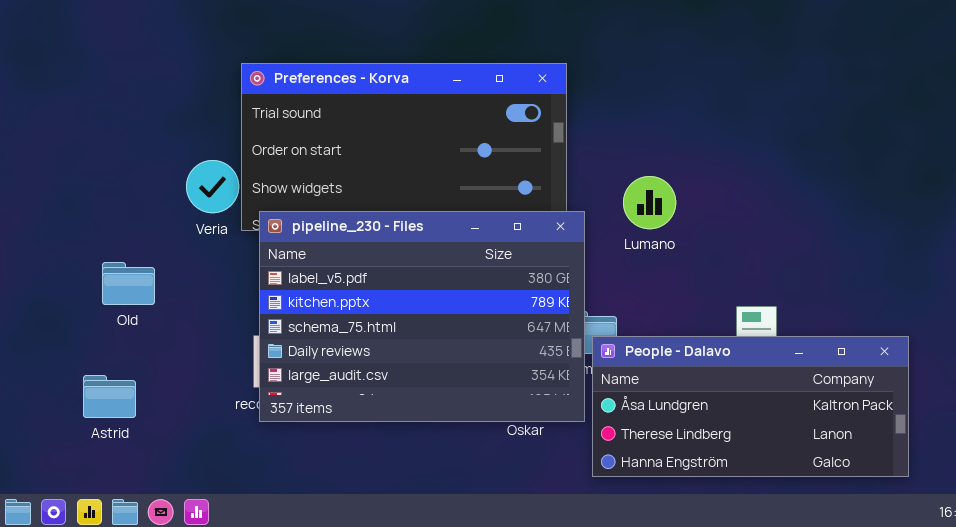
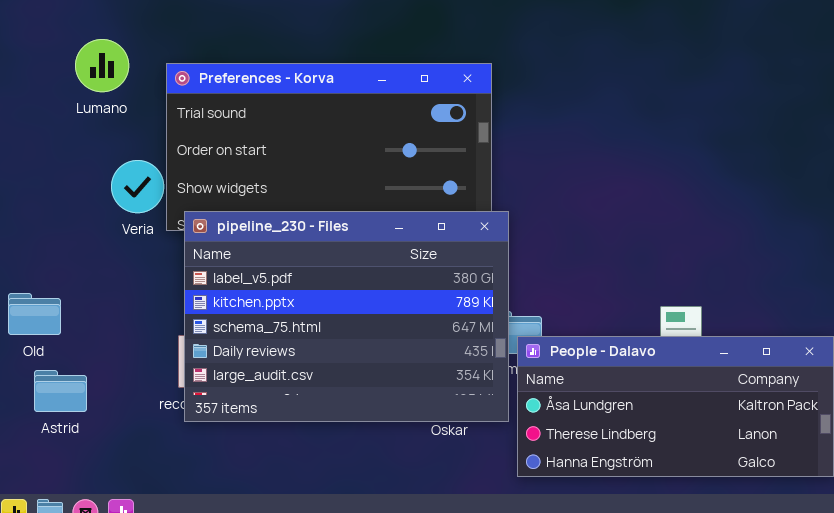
Lumano: [623,176,676,229] -> [75,39,129,92], moved
Old: [102,262,155,305] -> [8,293,61,335], moved
Astrid: [83,375,136,418] -> [34,370,87,412], moved

